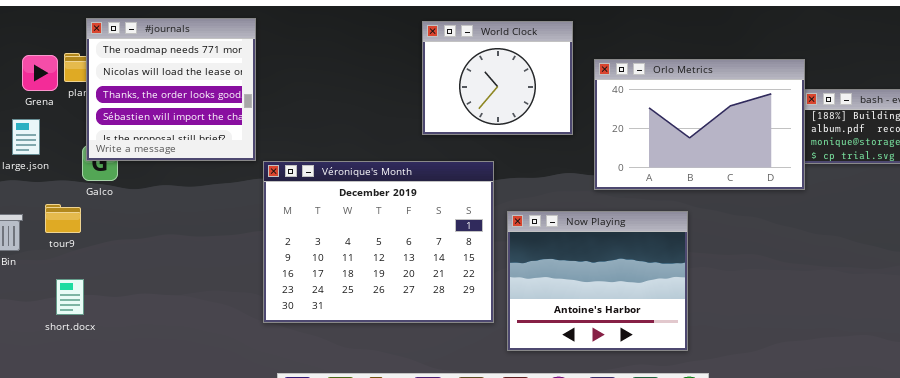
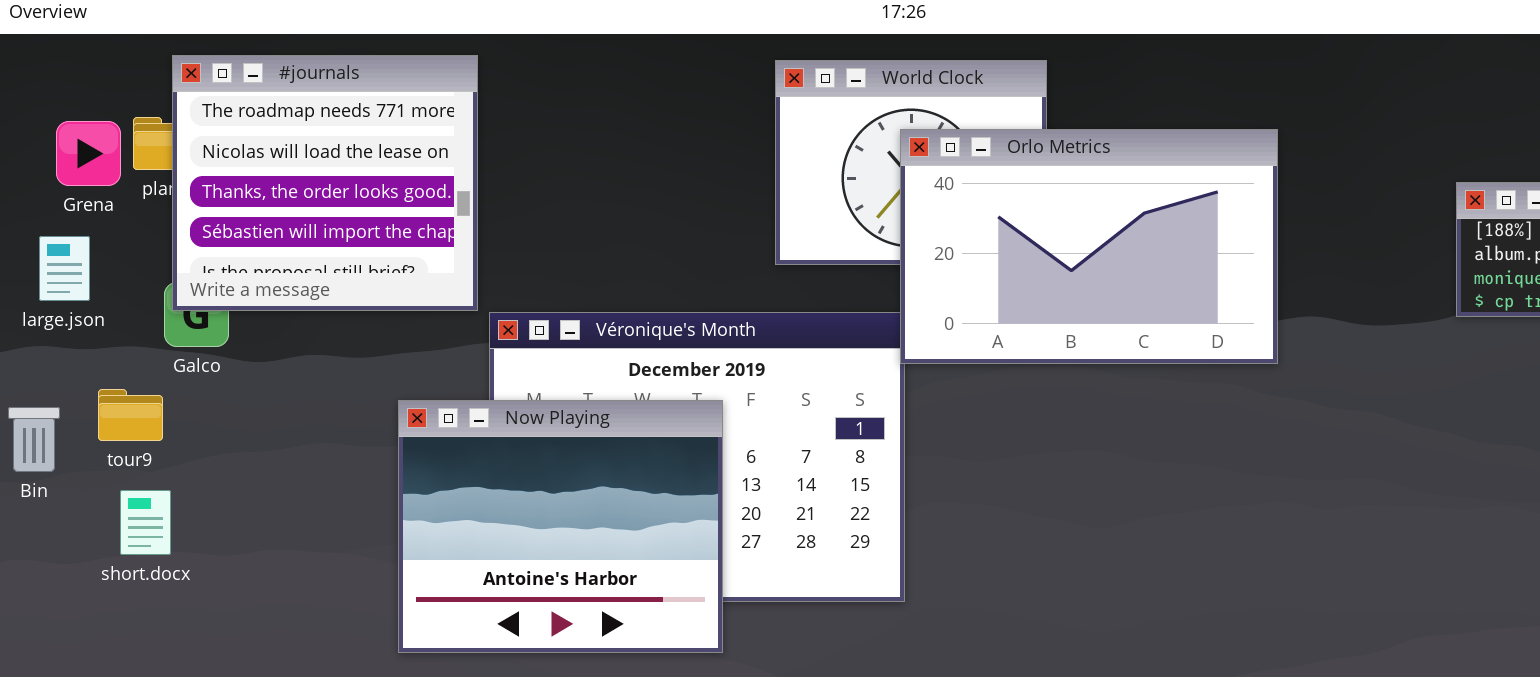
Orlo Metrics: [594,59,805,190] -> [900,129,1278,364], moved
Now Playing: [507,211,688,351] -> [398,400,723,653], moved
short.docx: [56,279,84,315] -> [120,490,171,555], moved

